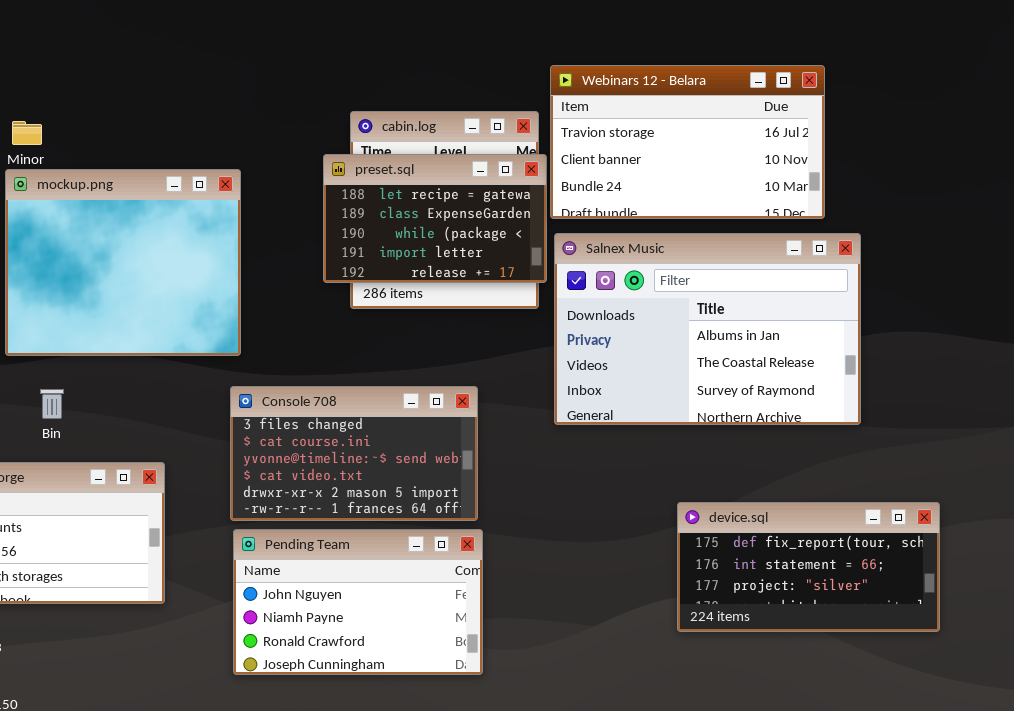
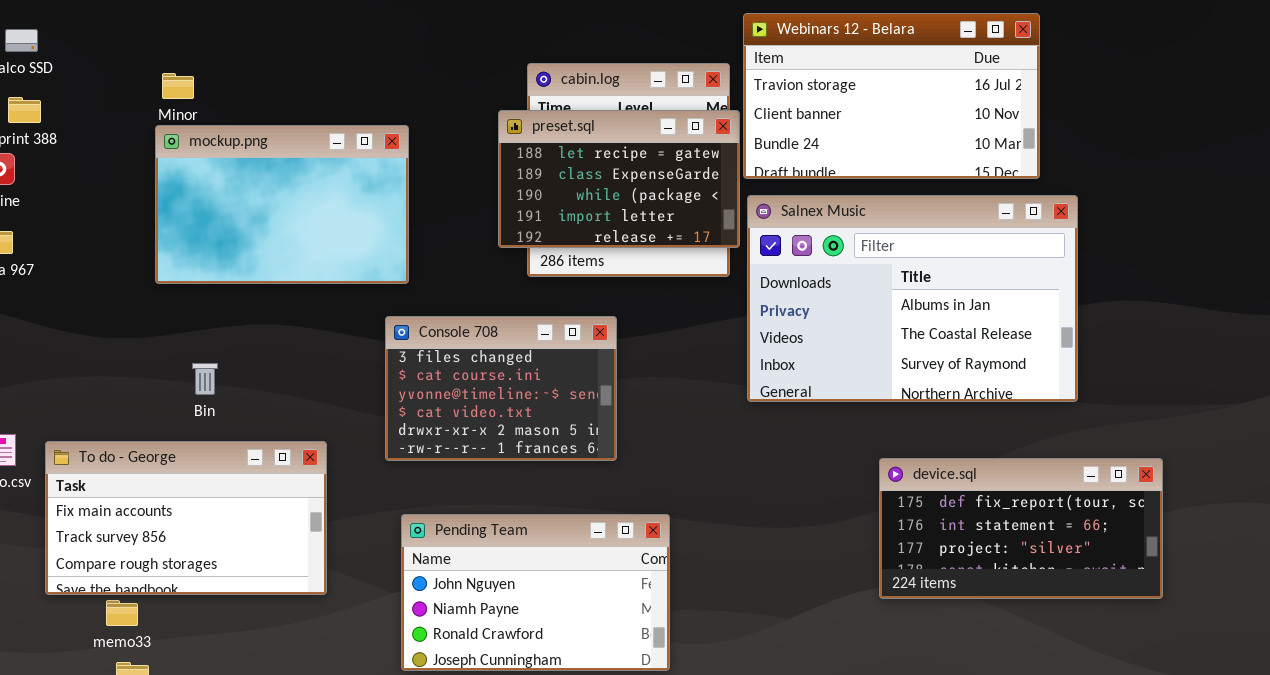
mockup.png: [5,169,241,356] -> [155,125,409,284], resized
Console 708: [230,386,478,521] -> [385,316,617,461], moved, resized
device.sql: [677,502,940,632] -> [879,458,1163,599], moved

